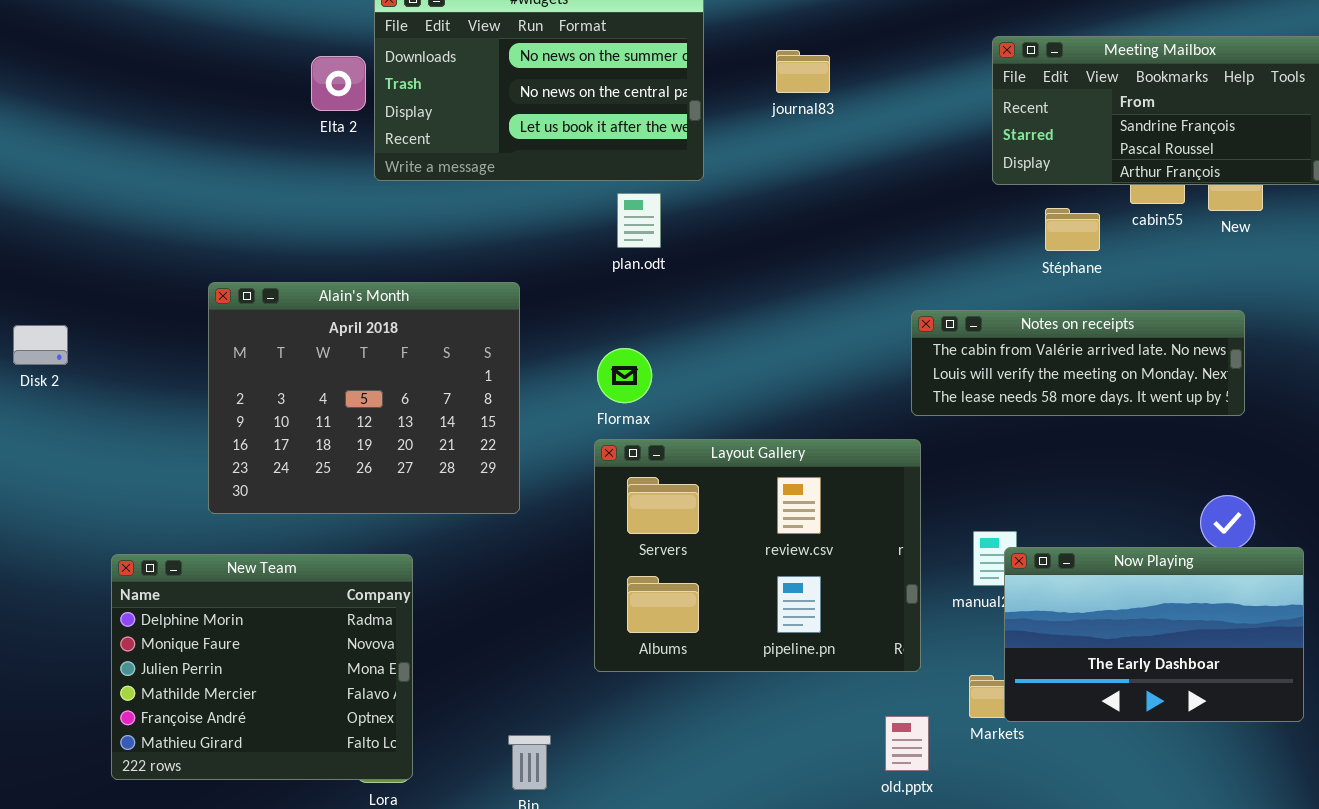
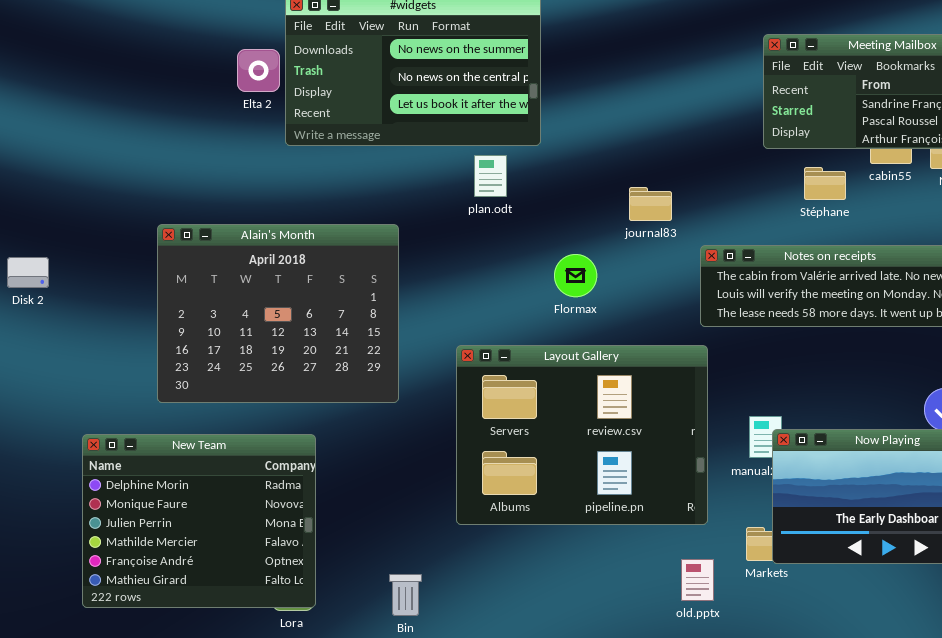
journal83: [776,50,830,93] -> [629,187,672,221], moved
Flormax: [597,348,652,403] -> [554,254,597,297], moved

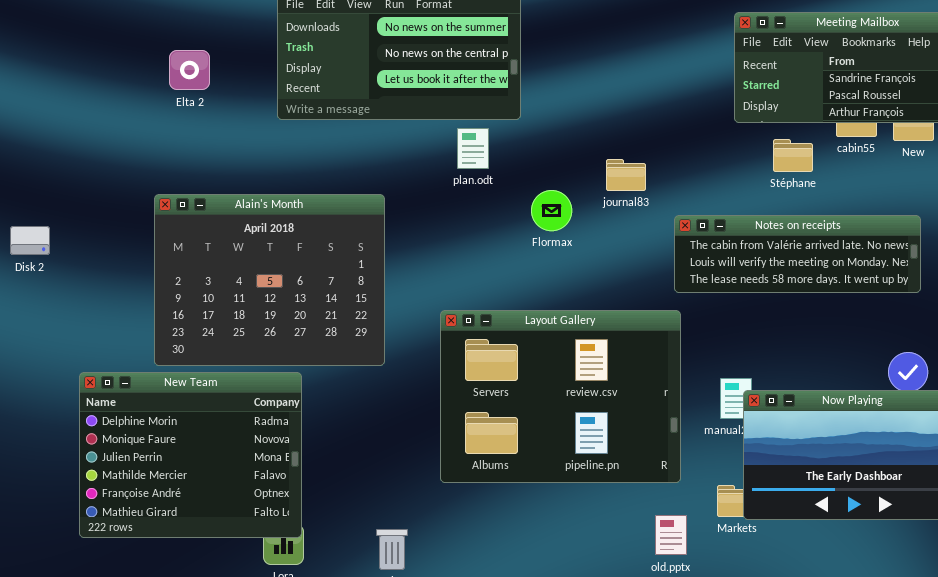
Elta 2: [237,49,280,92] -> [169,50,210,90], moved
Flormax: [554,254,597,297] -> [531,190,572,231], moved
New Team: [82,434,316,608] -> [79,372,302,538], moved

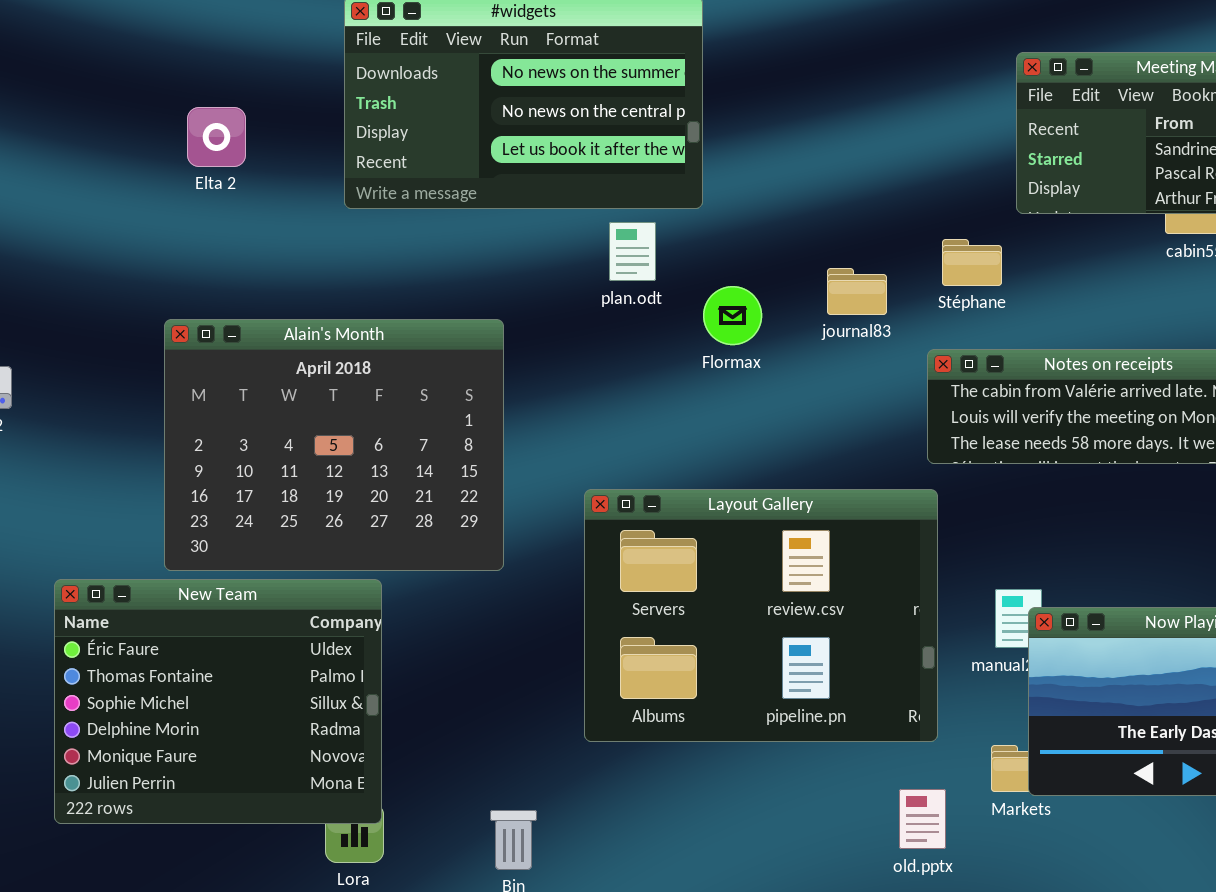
Stéphane: [773,139,813,172] -> [942,239,1002,286], moved
Flormax: [531,190,572,231] -> [703,286,762,345], moved
New Team: [79,372,302,538] -> [54,579,382,824], scrolled up 3 rows

